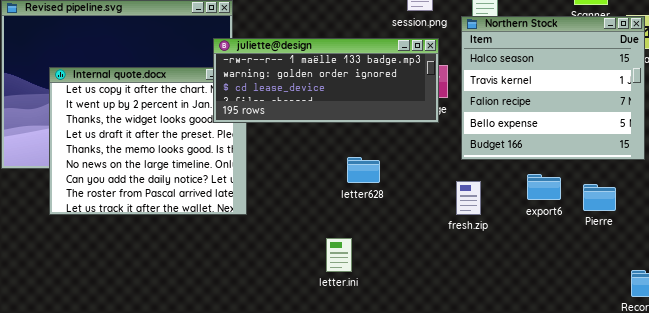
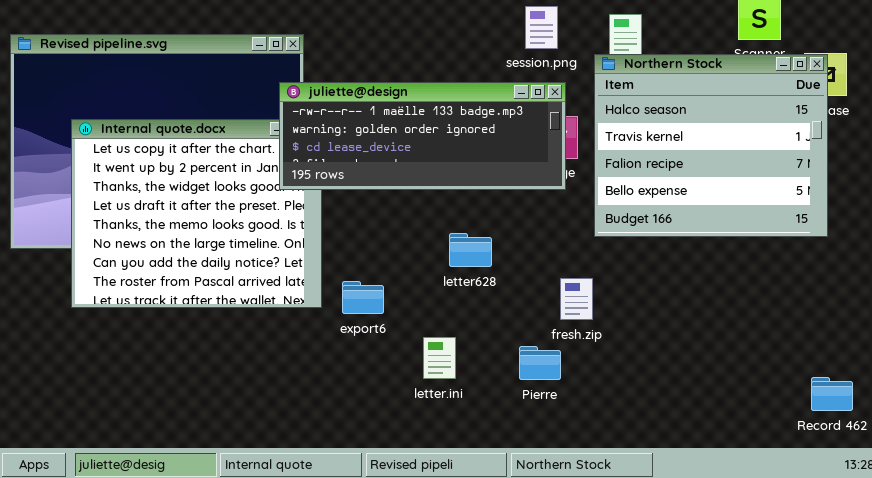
export6: [527,174,561,200] -> [342,281,384,314], moved
fresh.zip: [456,181,481,215] -> [560,278,593,320], moved
Pierre: [583,184,616,211] -> [519,346,561,380], moved

